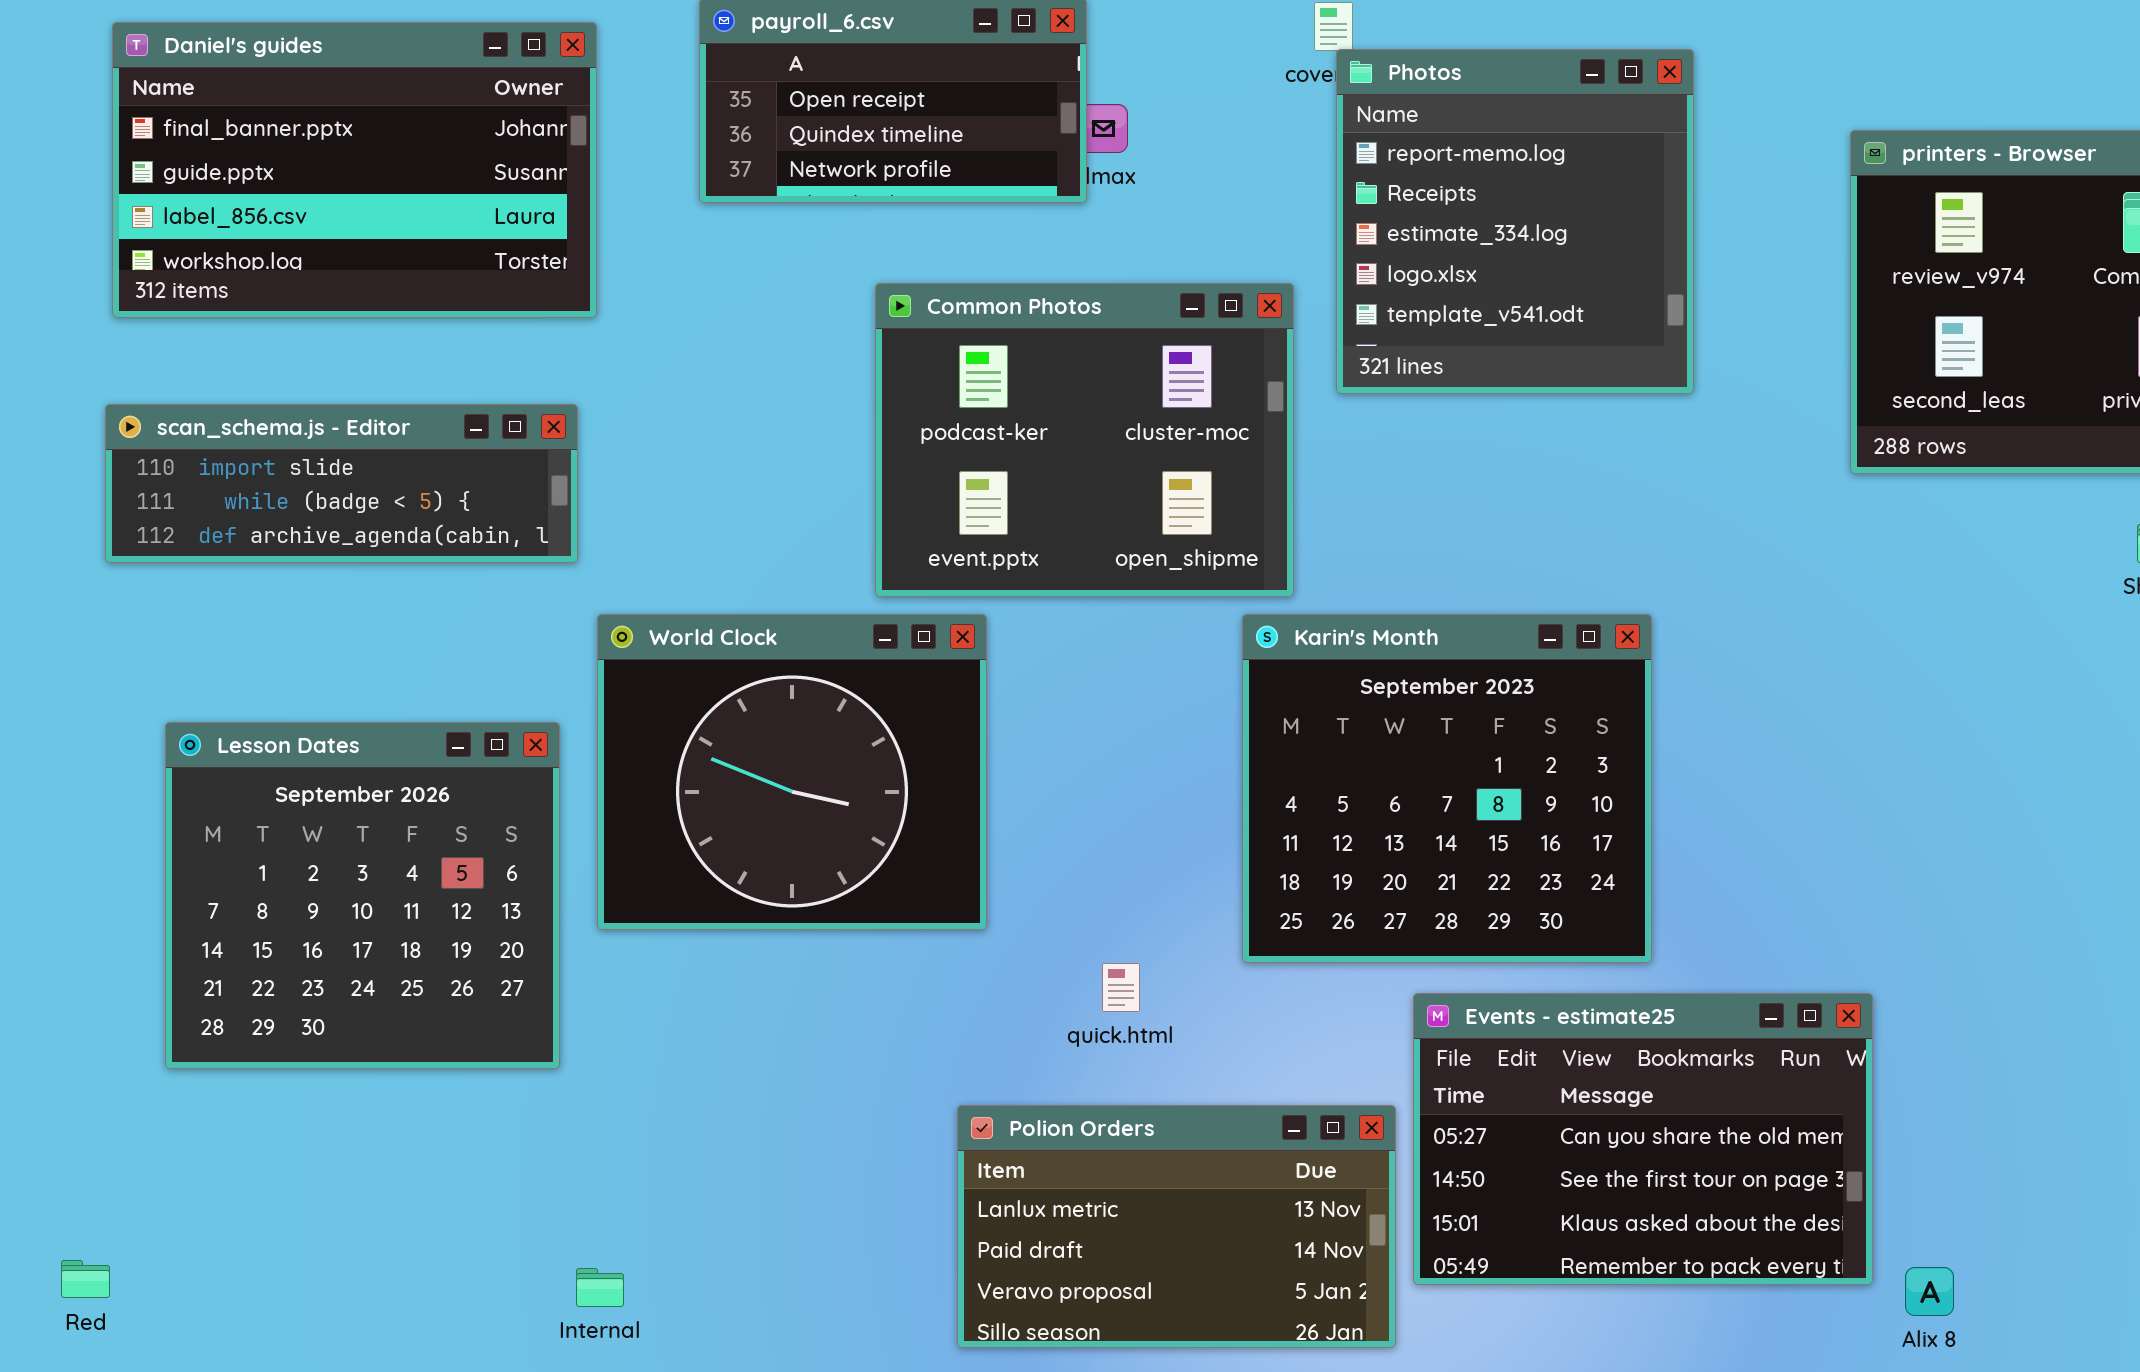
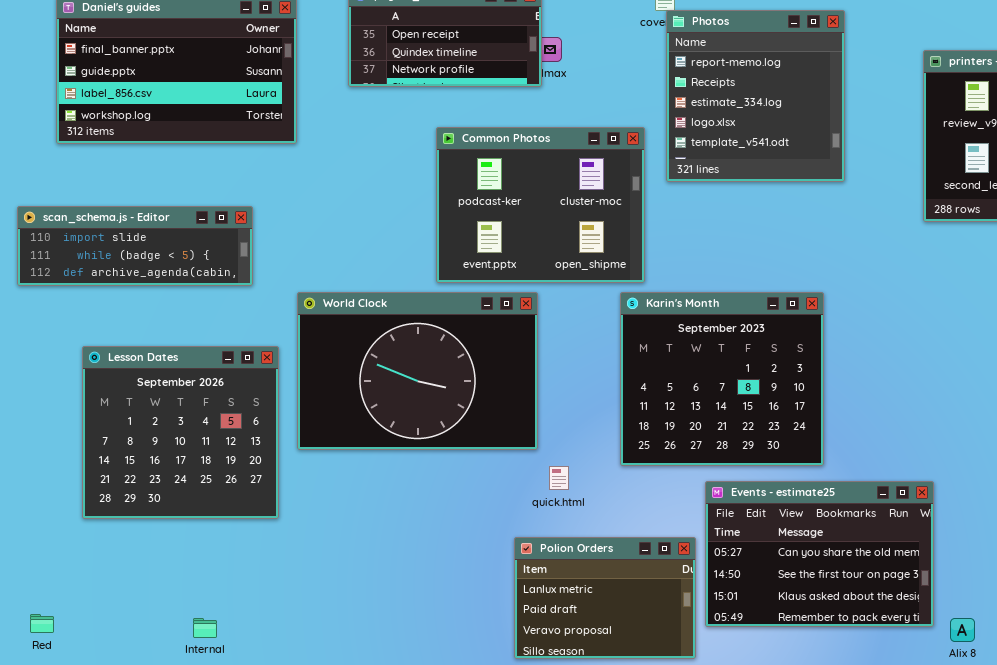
scan_schema.js - Editor: [105,404,578,563] -> [17,206,253,286], moved
World Clock: [597,614,987,930] -> [297,292,538,450], resized
Polion Orders: [957,1105,1396,1348] -> [514,537,696,659], resized
Internal: [576,1268,624,1307] -> [193,618,217,638], moved

